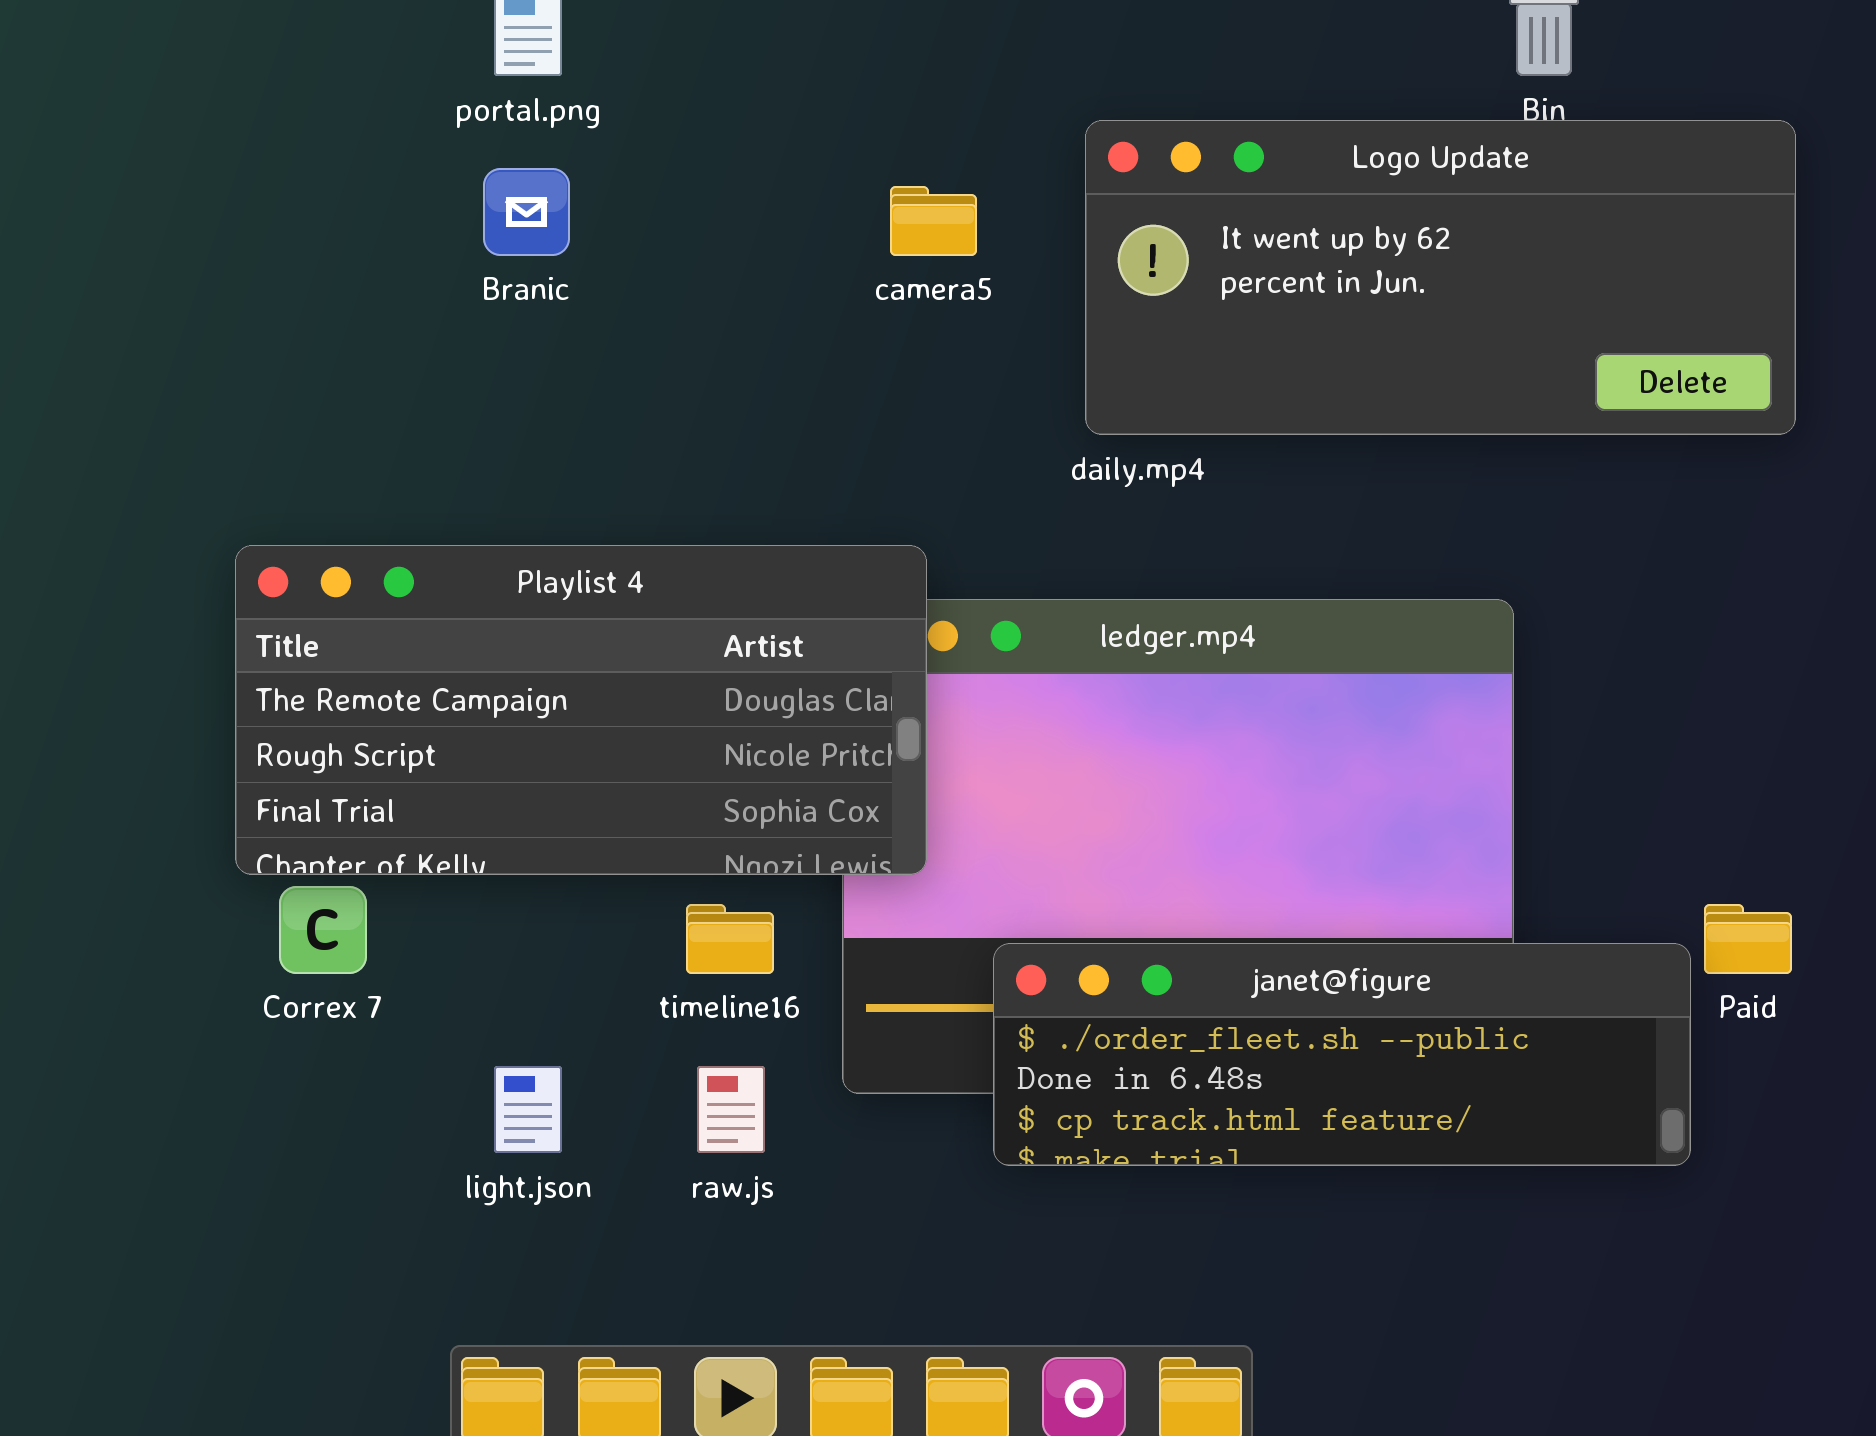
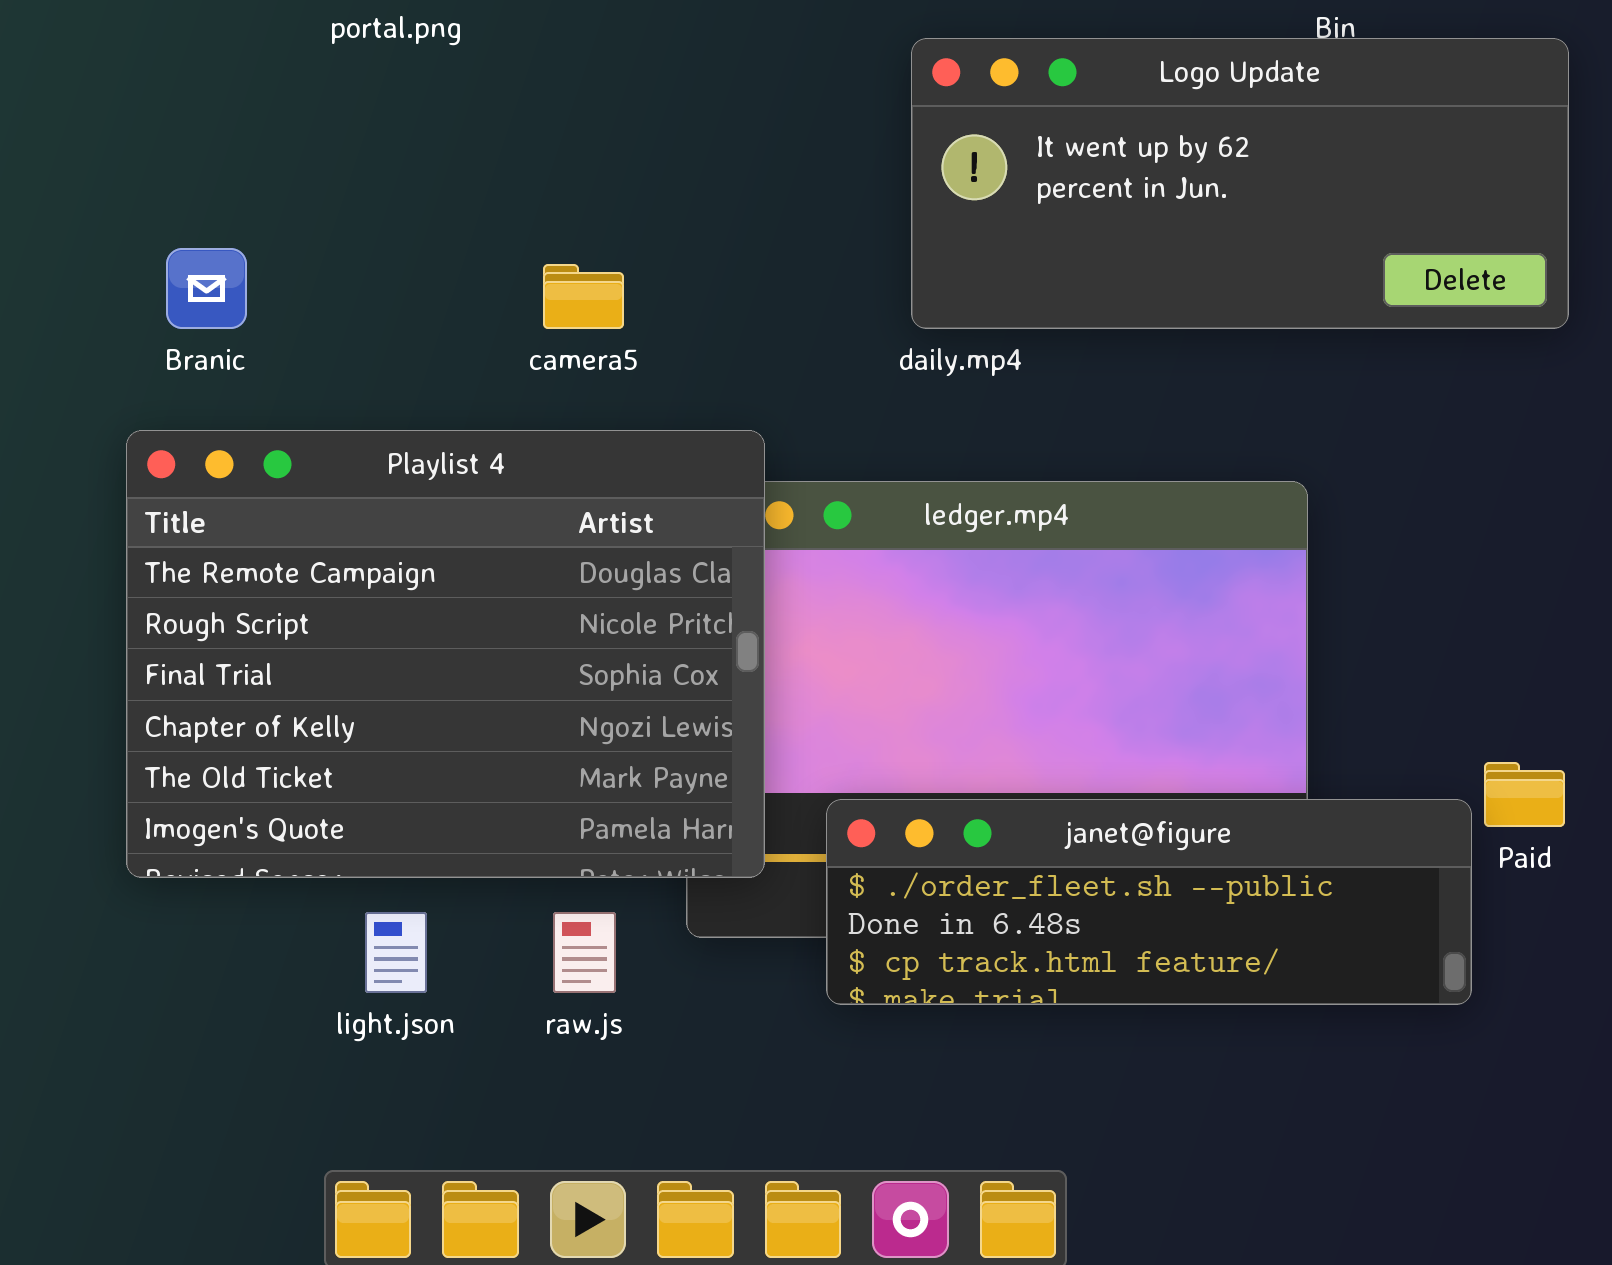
Branic: [483,168,570,256] -> [166,248,247,329], moved
camera5: [890,186,977,256] -> [543,264,624,329], moved
Playlist 4: [235,545,927,875] -> [126,430,765,878], resized

